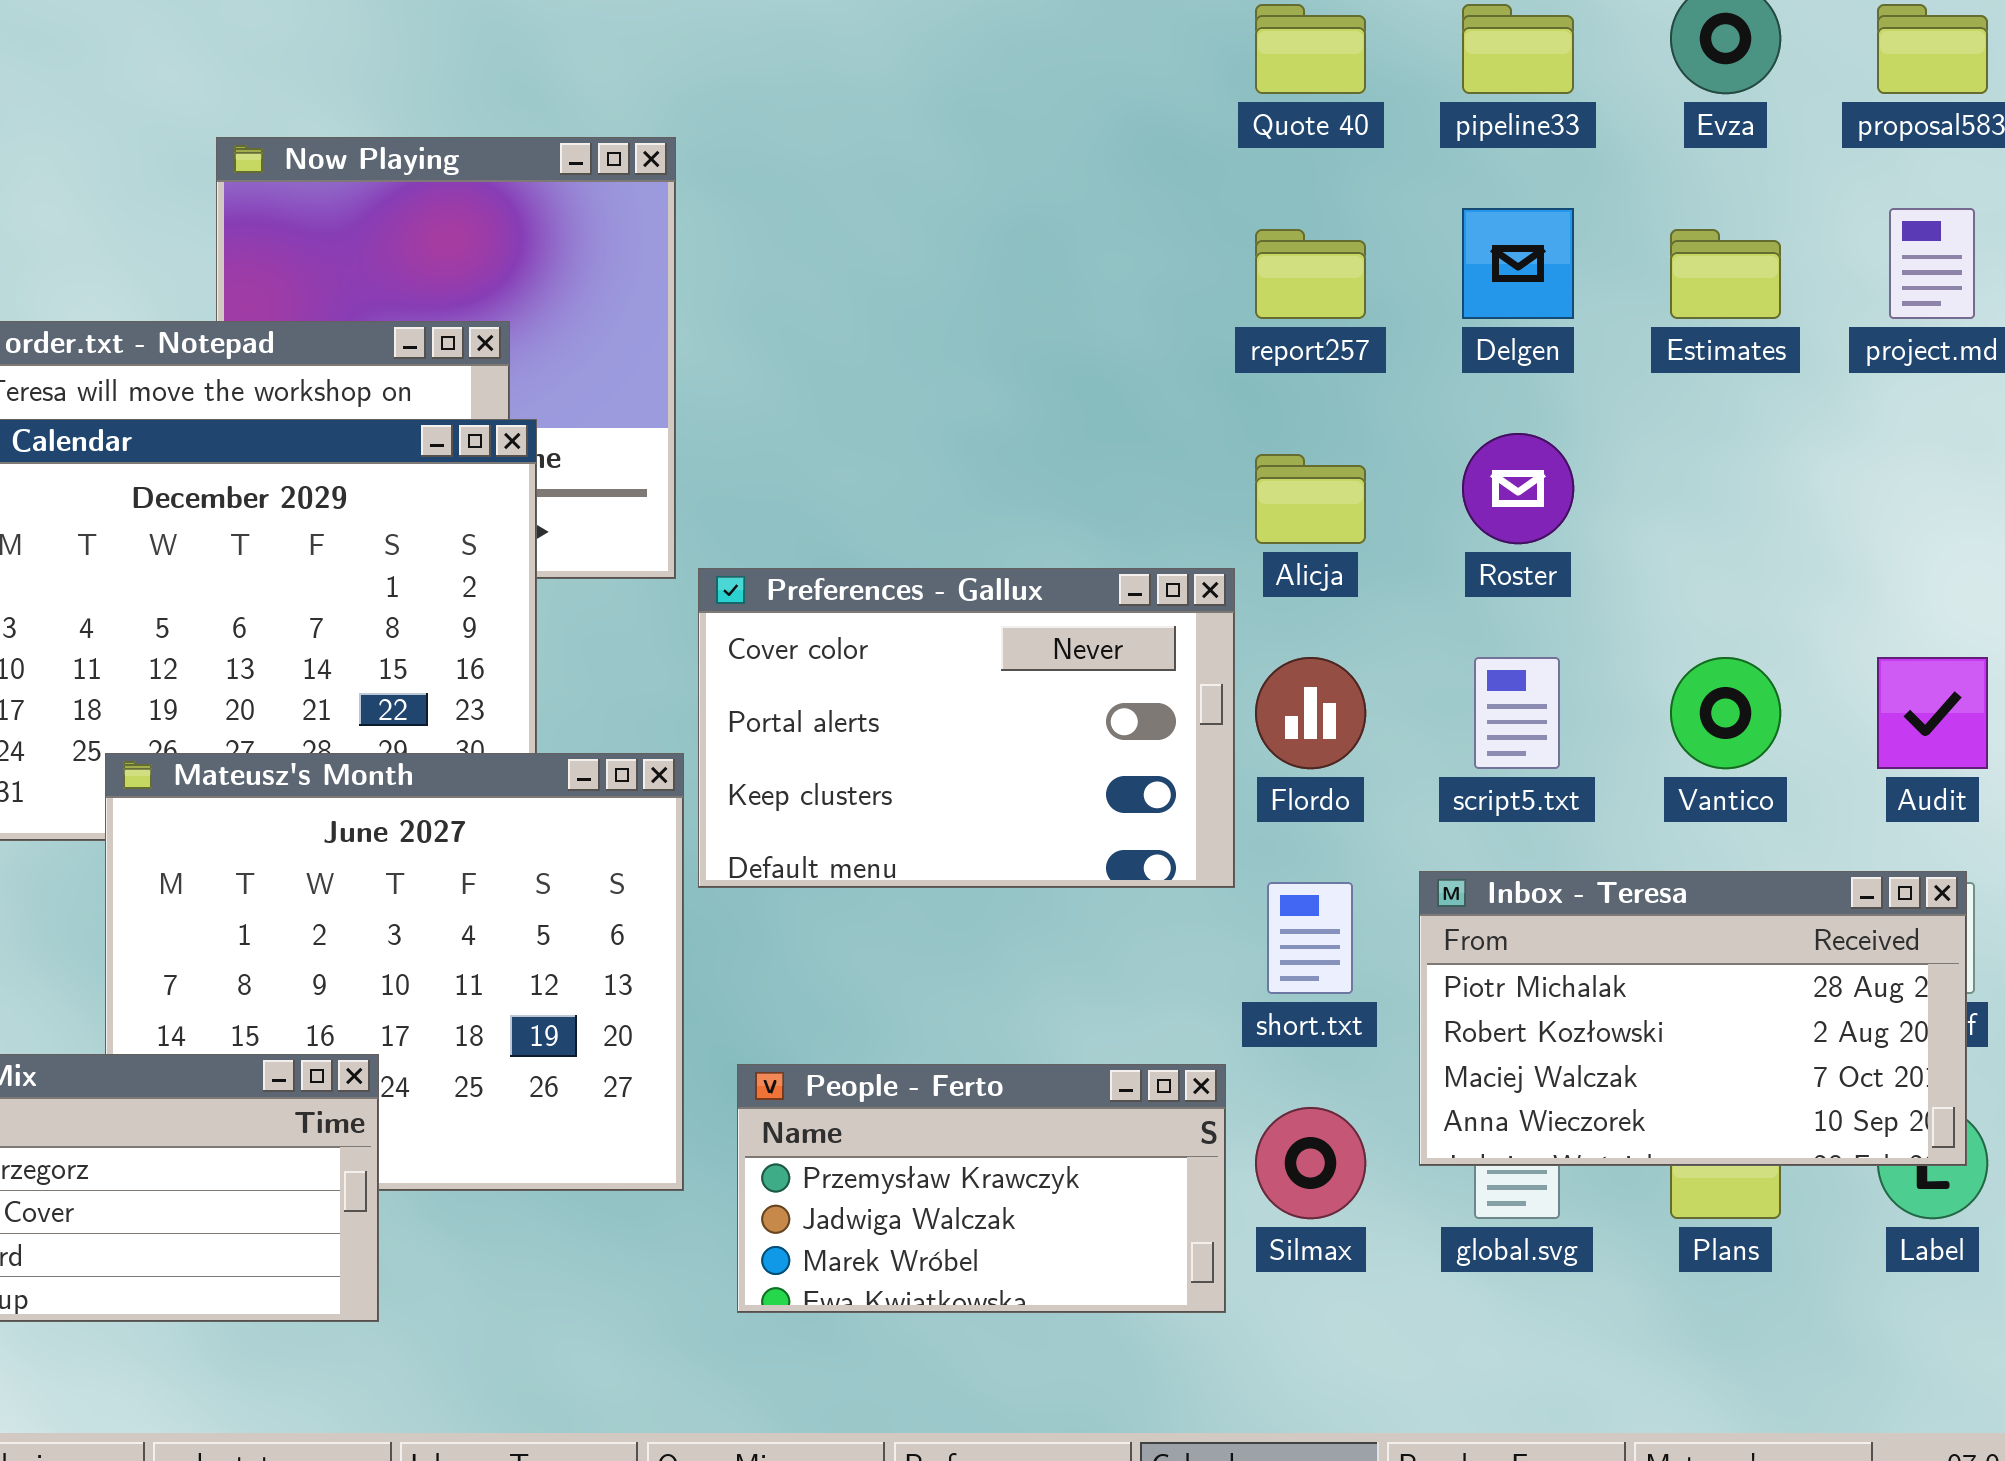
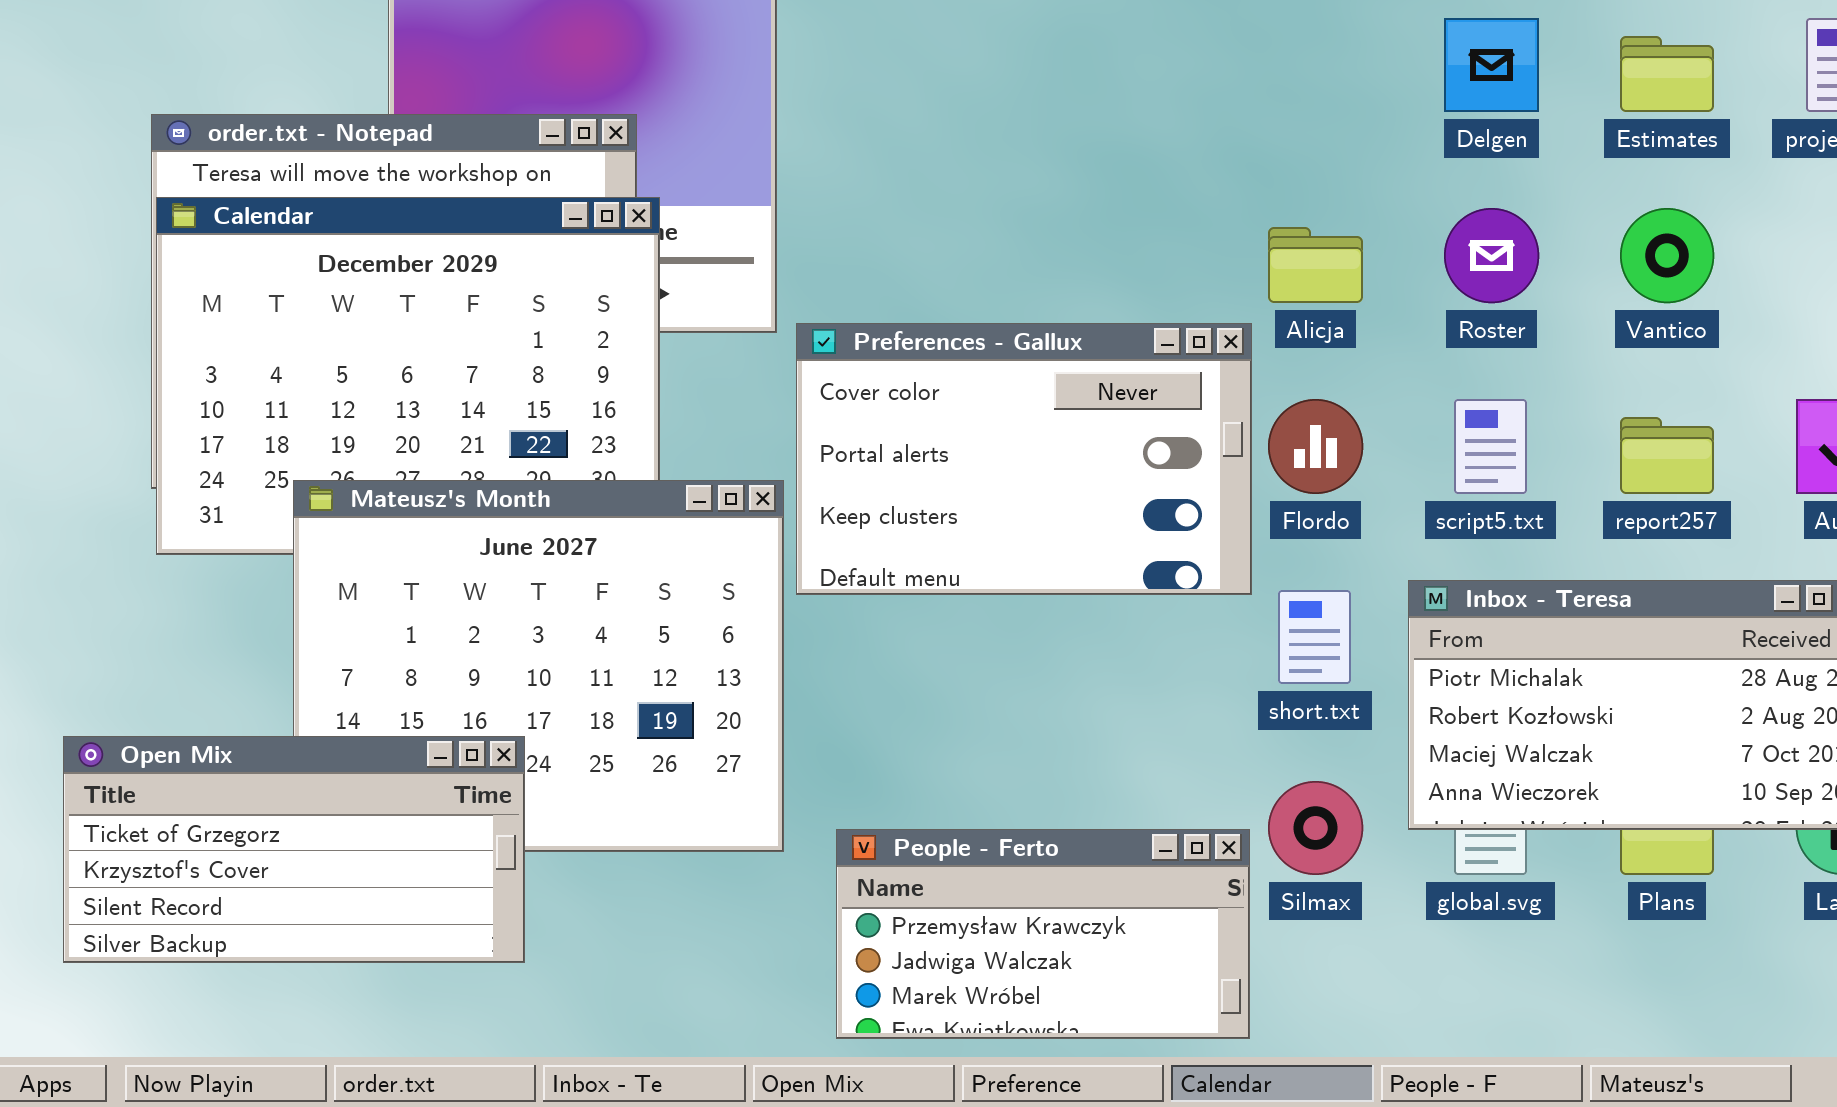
report257: [1255,229,1366,319] -> [1620,417,1714,494], moved
Vantico: [1670,657,1781,769] -> [1620,208,1714,303], moved
People - Ferto: [737,1064,1226,1313] -> [836,829,1250,1039], moved

